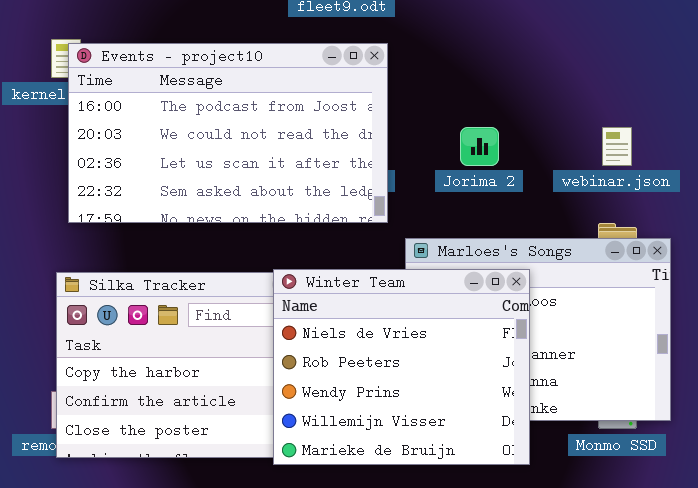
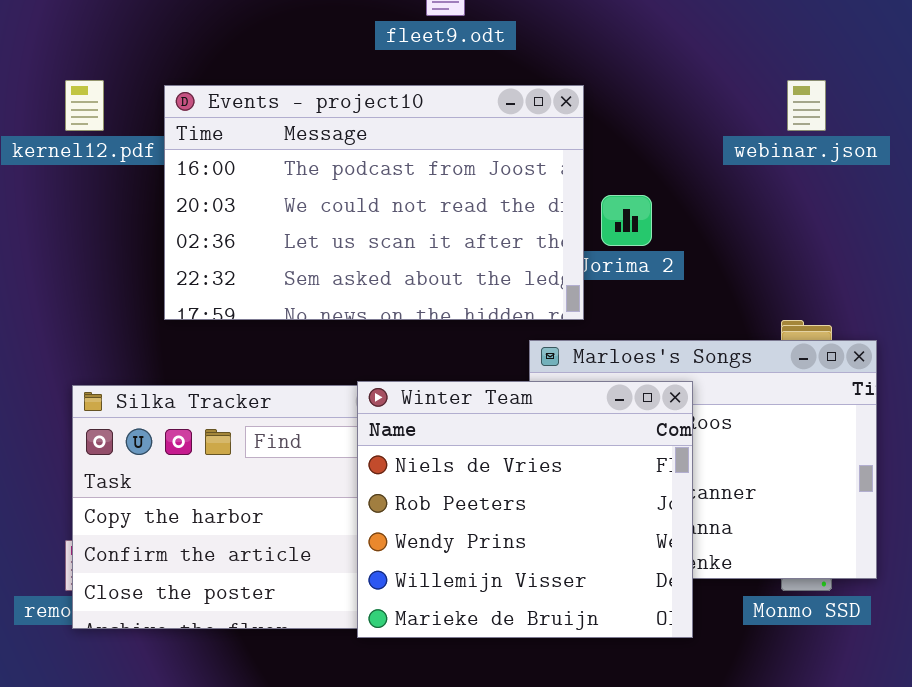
Events - project10: [68,43,388,223] -> [164,85,584,320], moved
webinar.json: [602,127,632,166] -> [787,80,826,131], moved

